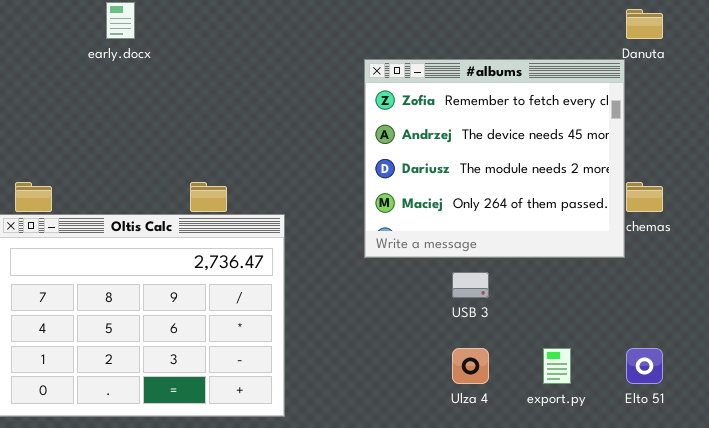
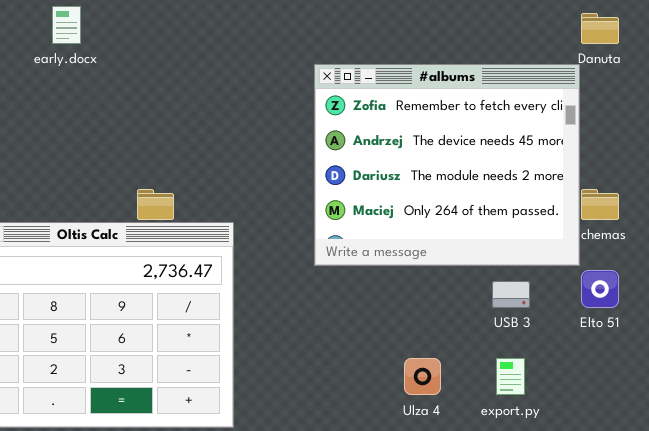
USB 3: [452,272,489,298] -> [492,281,530,308], moved
Elto 51: [626,348,663,384] -> [581,270,619,308], moved

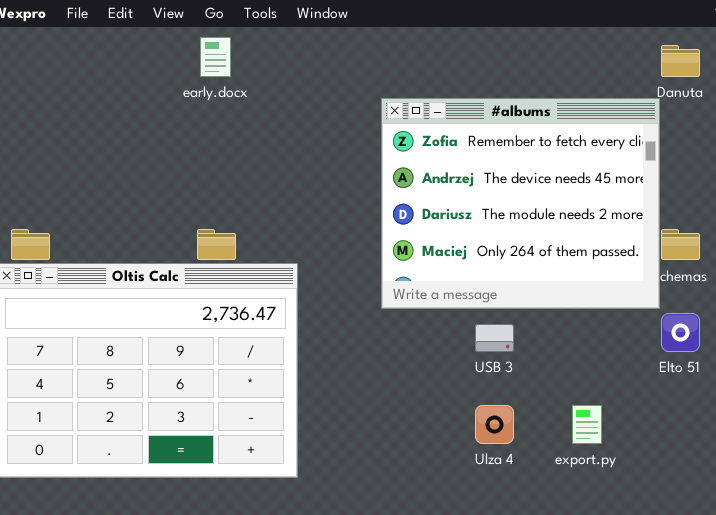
early.docx: [52,6,81,44] -> [200,37,231,77], moved
USB 3: [492,281,530,308] -> [475,324,514,352], moved

